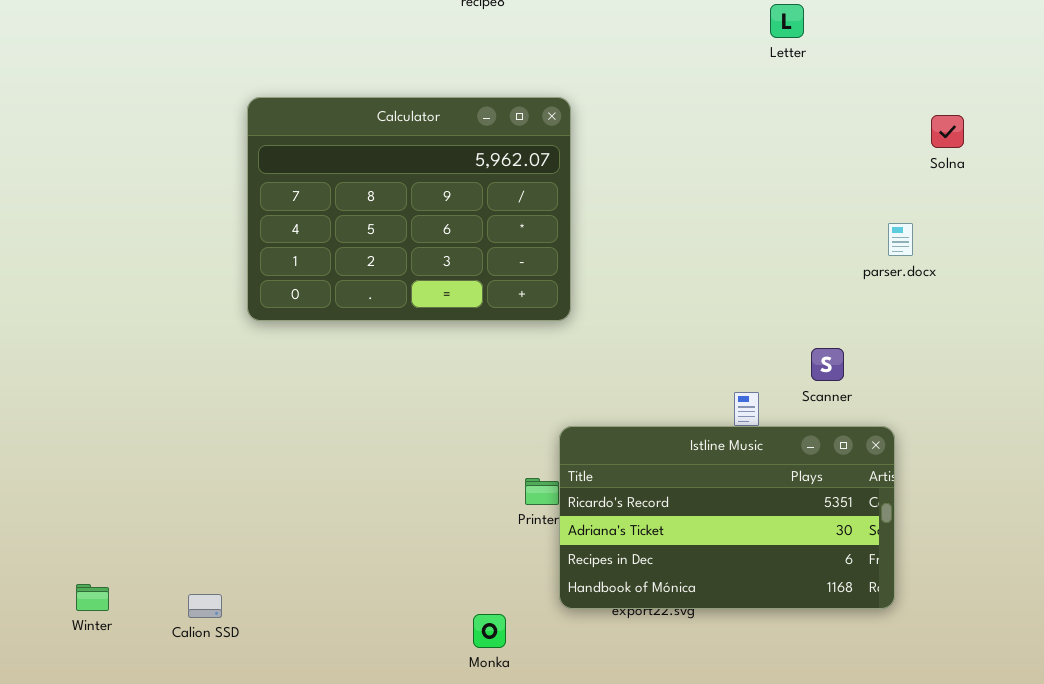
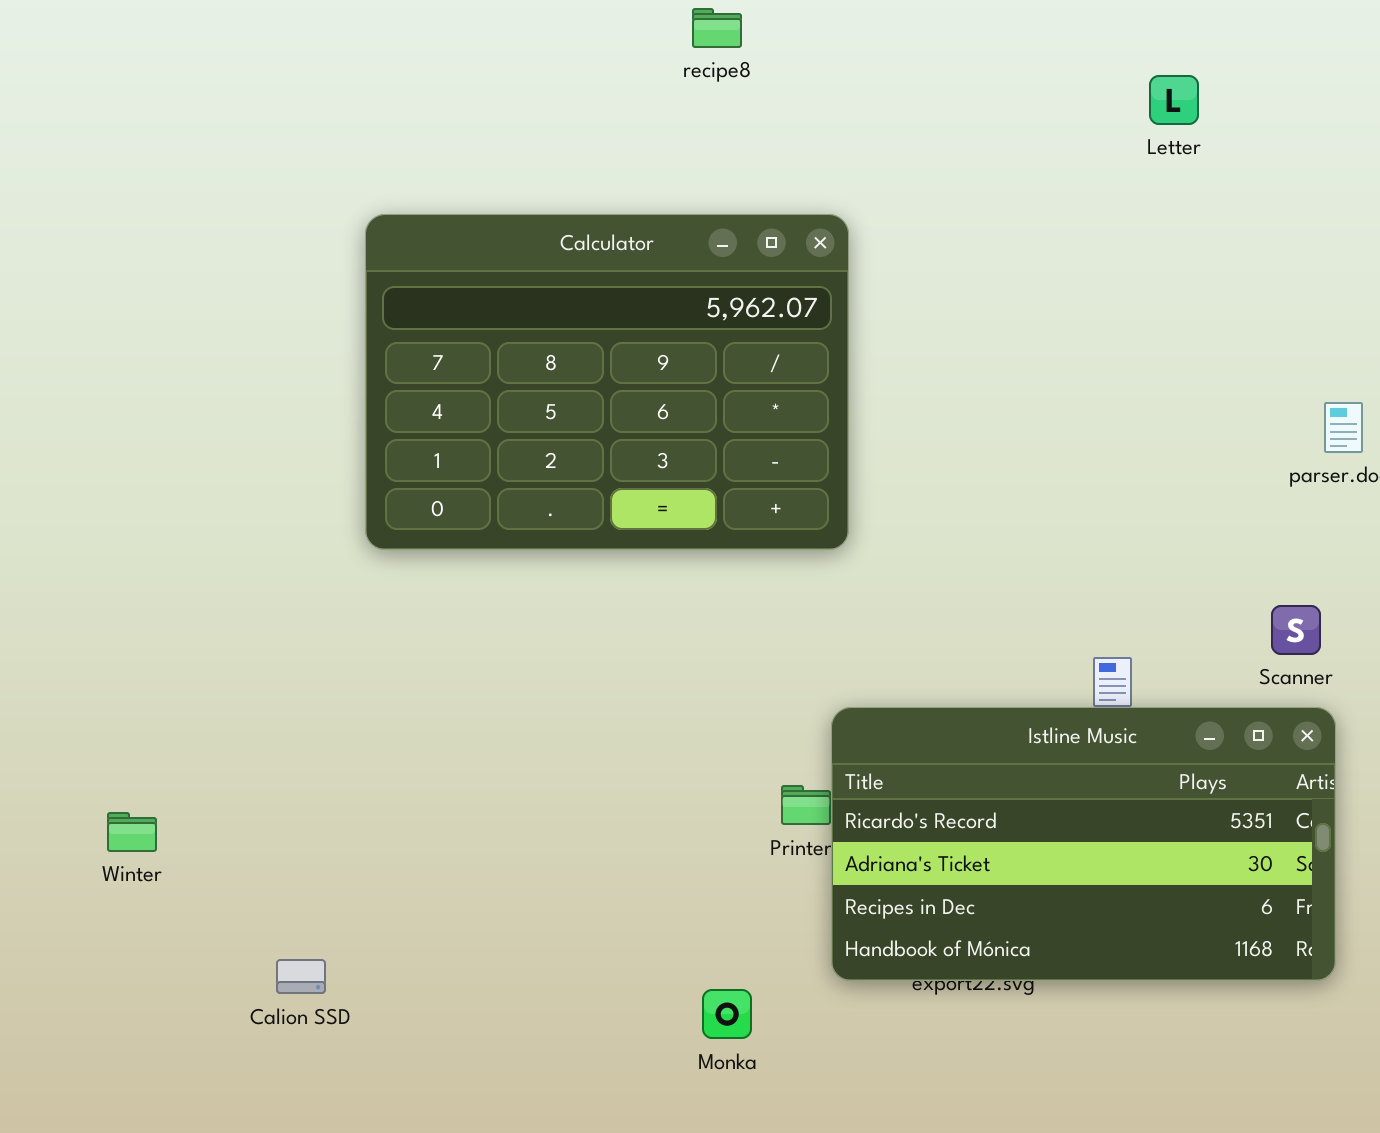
Scanner: [811,348,844,381] -> [1271,605,1321,655], moved
Winter: [76,584,109,611] -> [107,812,157,852], moved

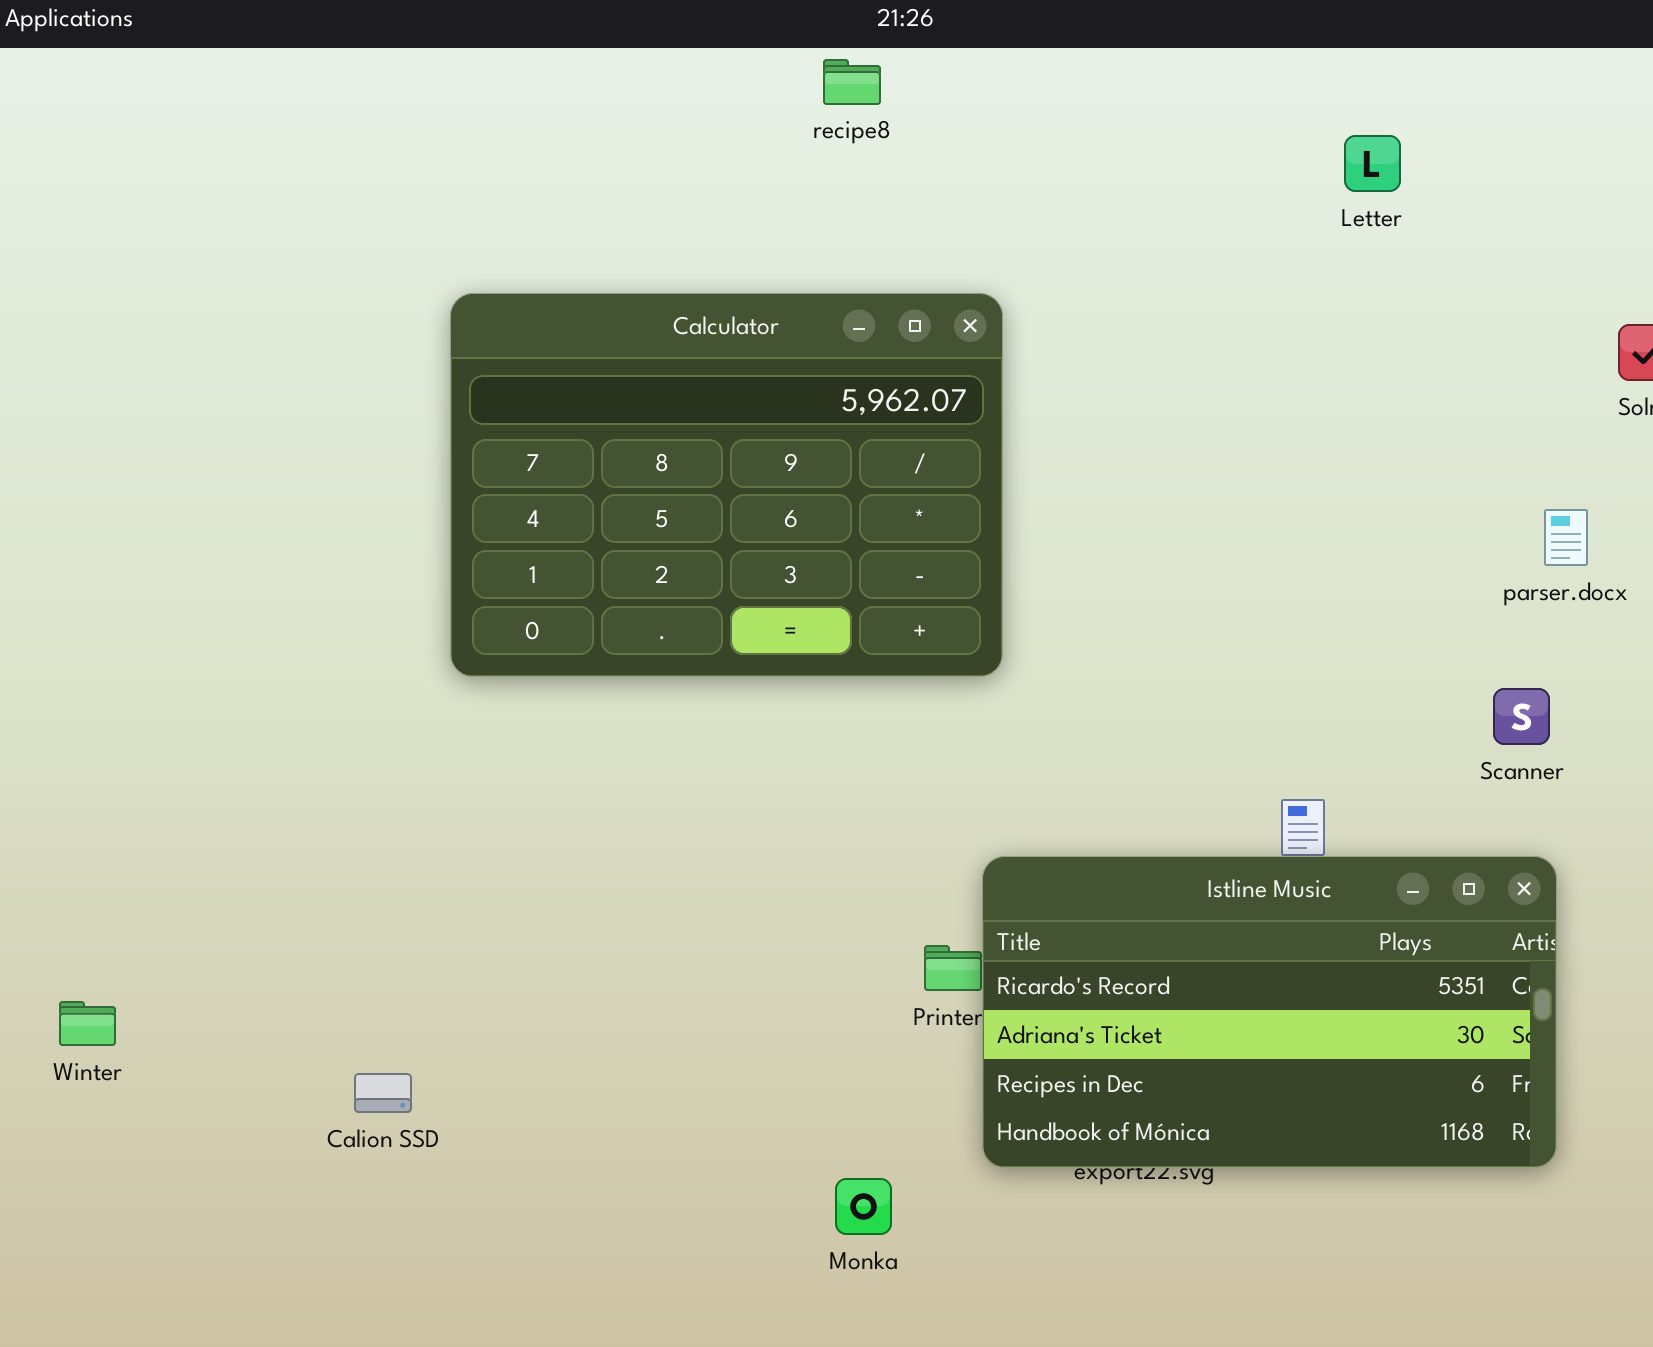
Scanner: [1271,605,1321,655] -> [1493,688,1550,745], moved
Winter: [107,812,157,852] -> [59,1001,116,1046], moved
Calion SSD: [276,959,326,994] -> [354,1073,412,1113], moved

